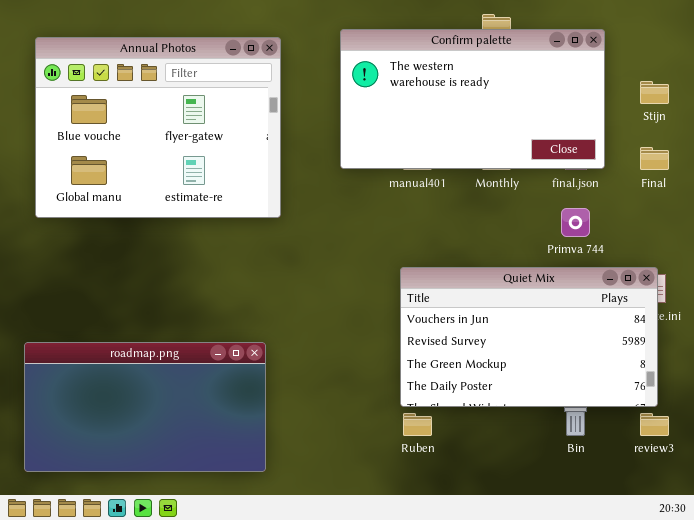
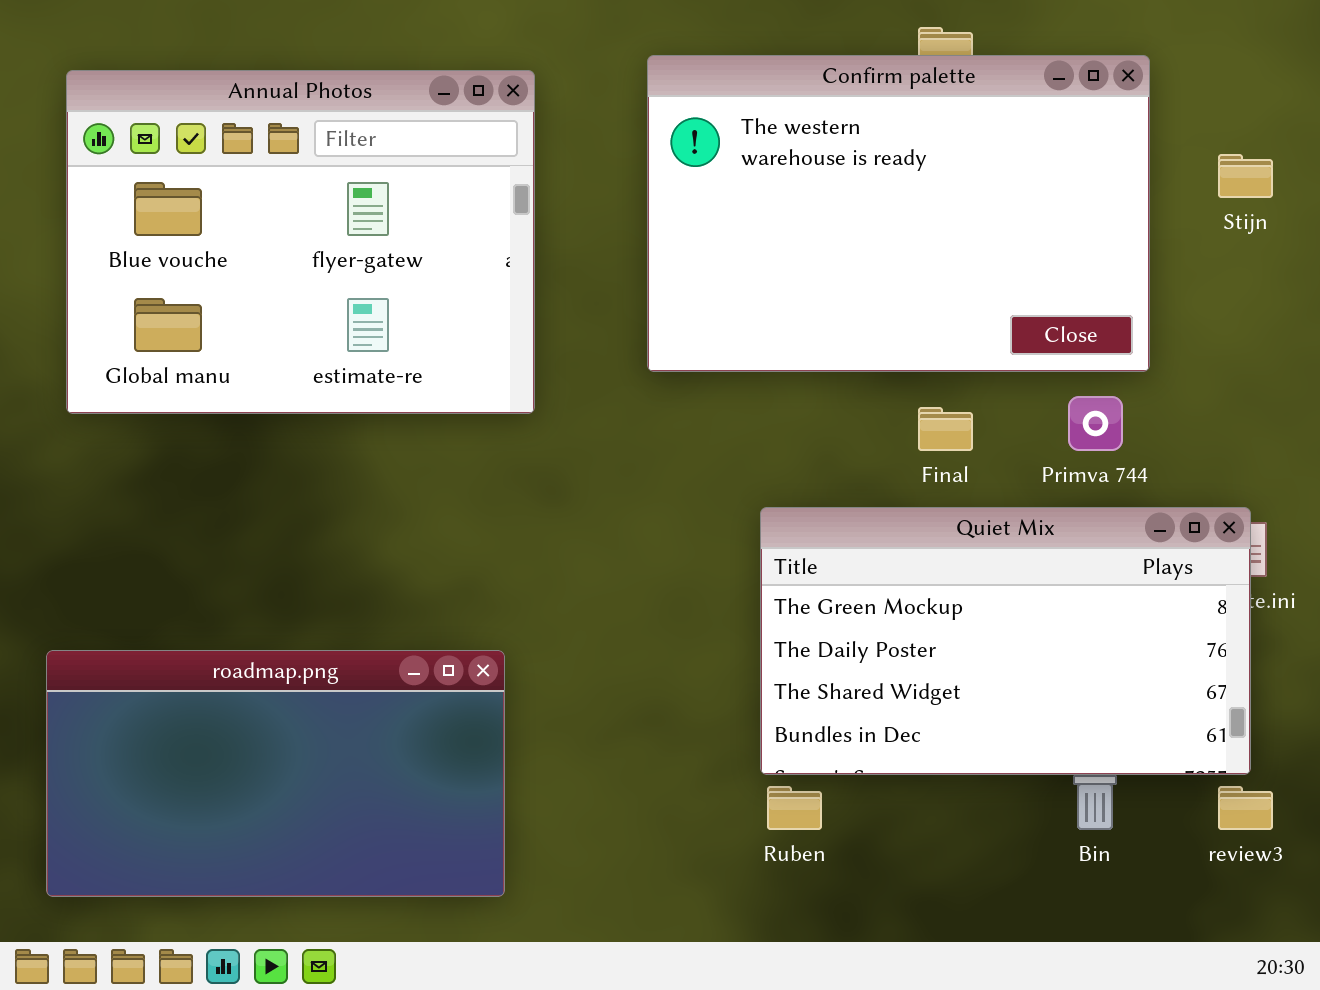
Confirm palette: [340,29,605,169] -> [647,55,1150,372], resized
Final: [640,147,669,170] -> [918,407,973,451], moved
Quiet Mix: [400,267,658,407] -> [760,507,1251,775], scrolled down 2 rows

